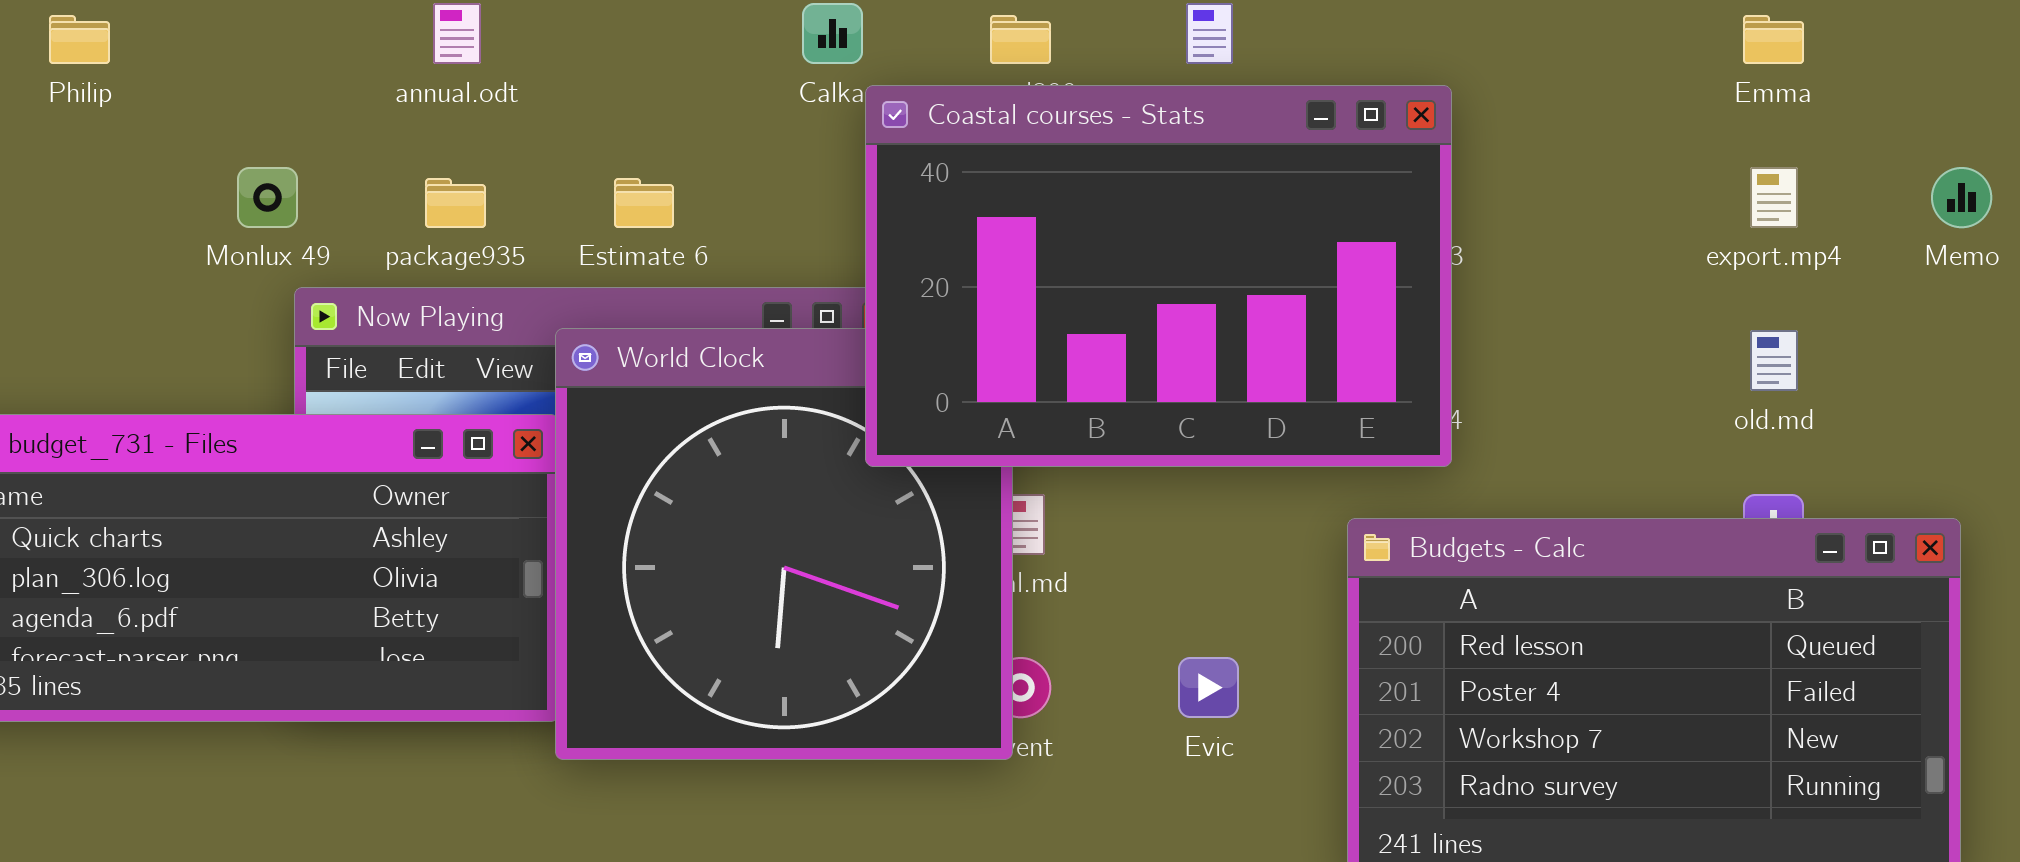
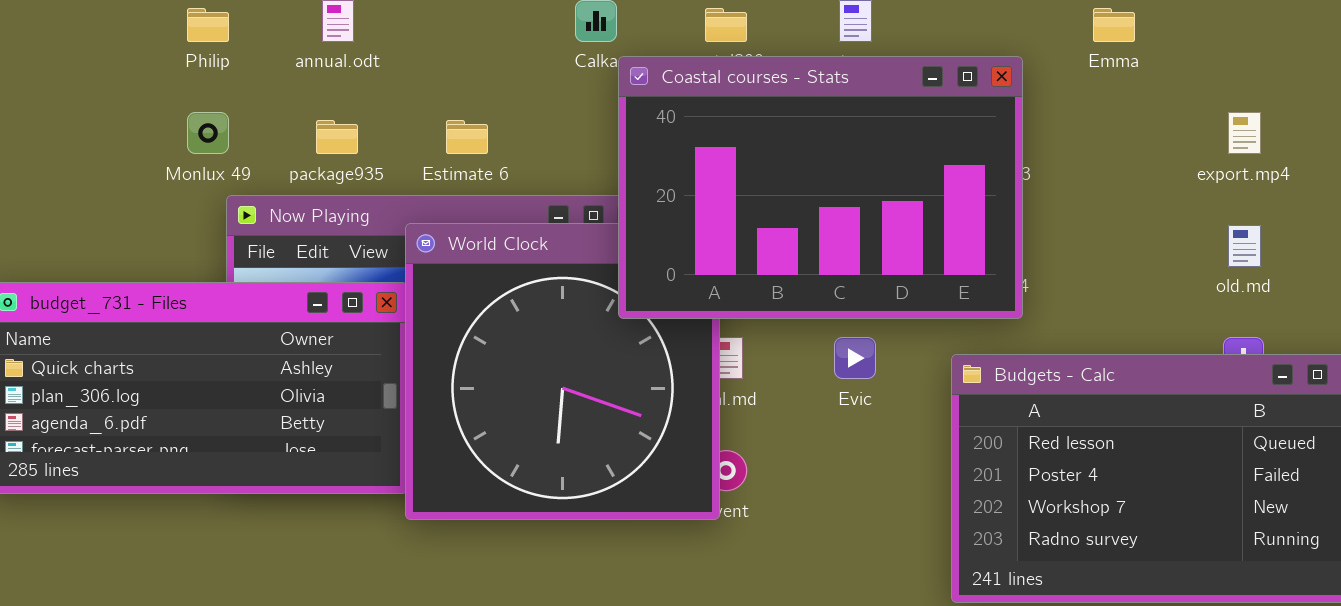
Philip: [49,15,110,64] -> [187,8,229,42], moved
Emma: [1743,15,1804,64] -> [1093,8,1135,42], moved
Evic: [1178,657,1239,718] -> [834,337,876,379], moved

